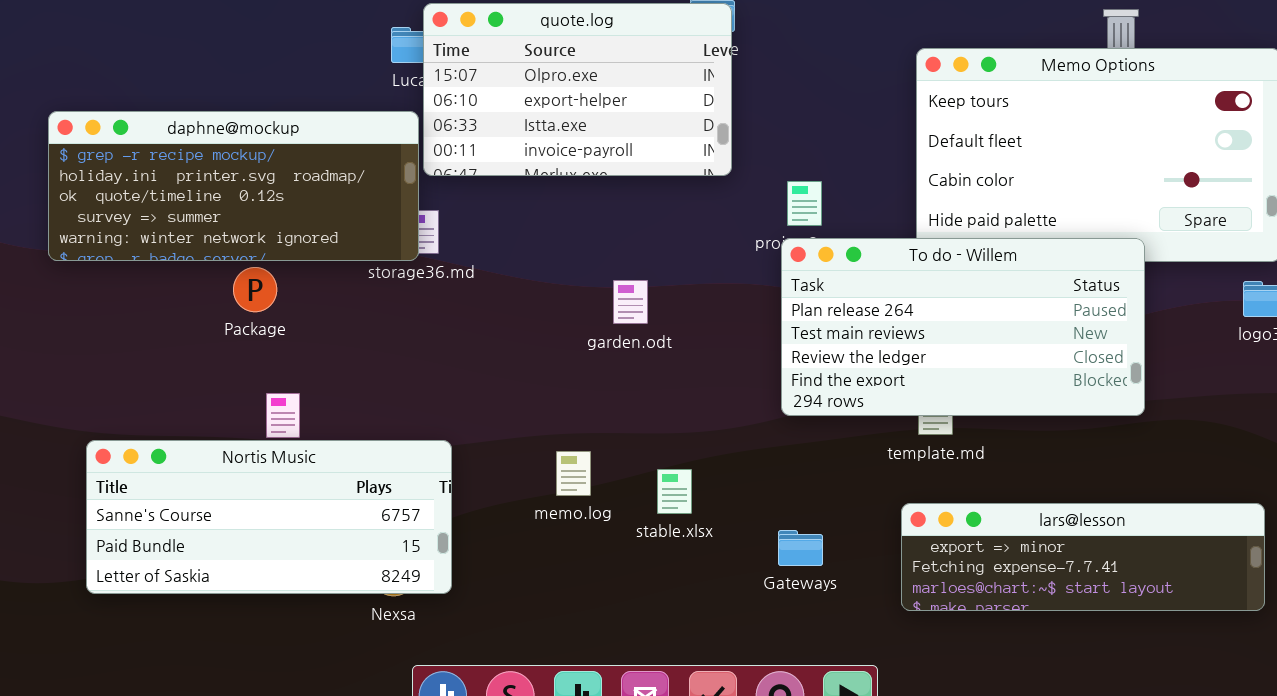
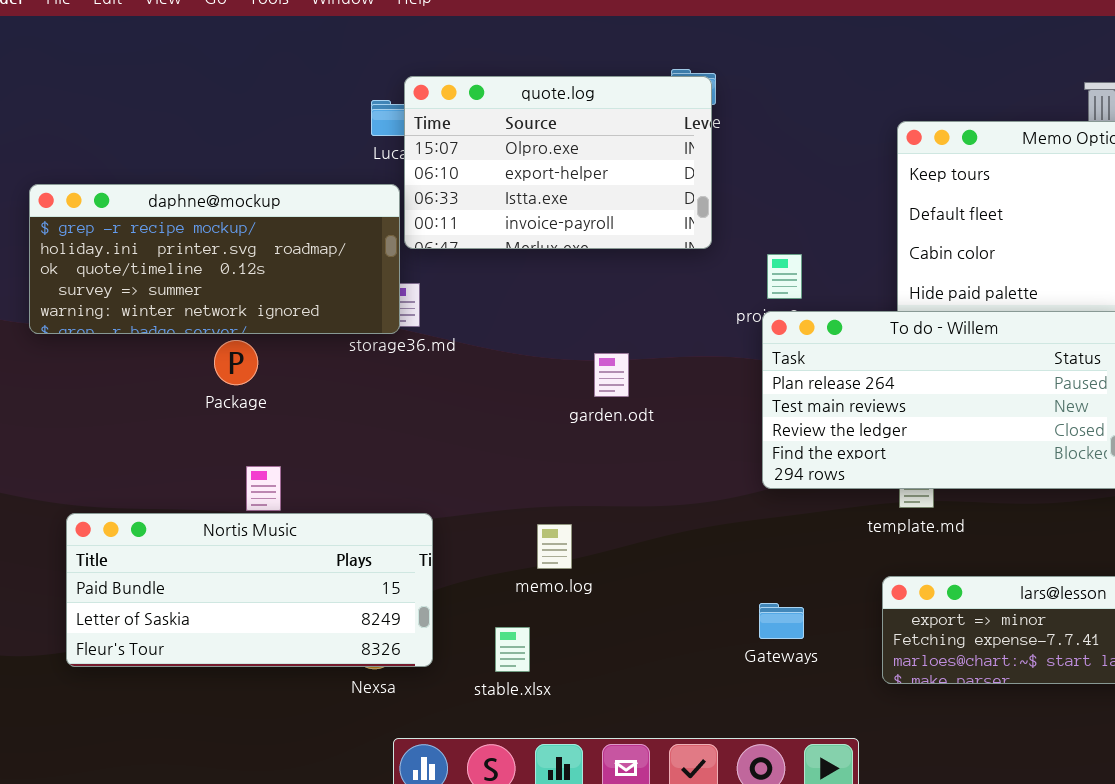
Nortis Music: [86,440,452,594] -> [66,513,433,667], scrolled down 1 row
stable.xlsx: [657,469,692,514] -> [495,627,530,672], moved

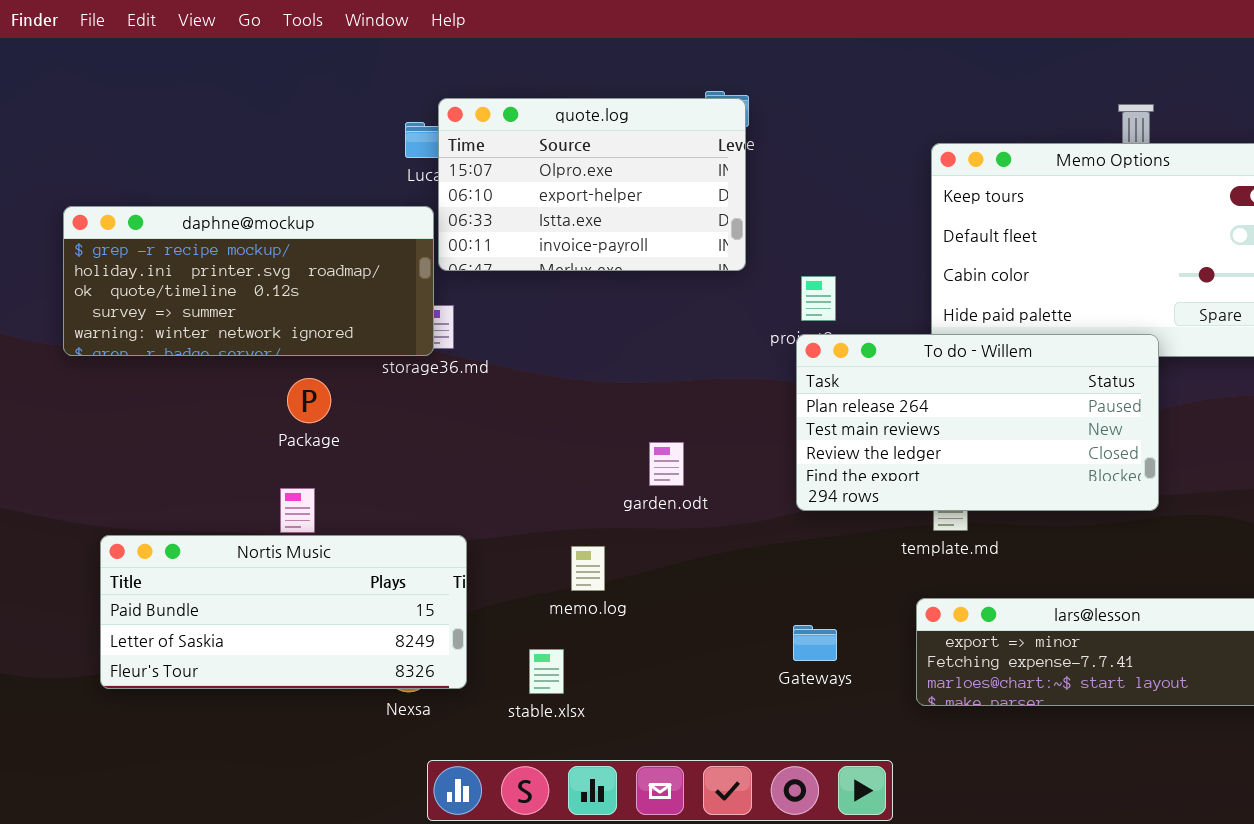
Package: [214,340,258,385] -> [287,378,331,423], moved
garden.odt: [594,353,629,397] -> [649,442,684,486], moved

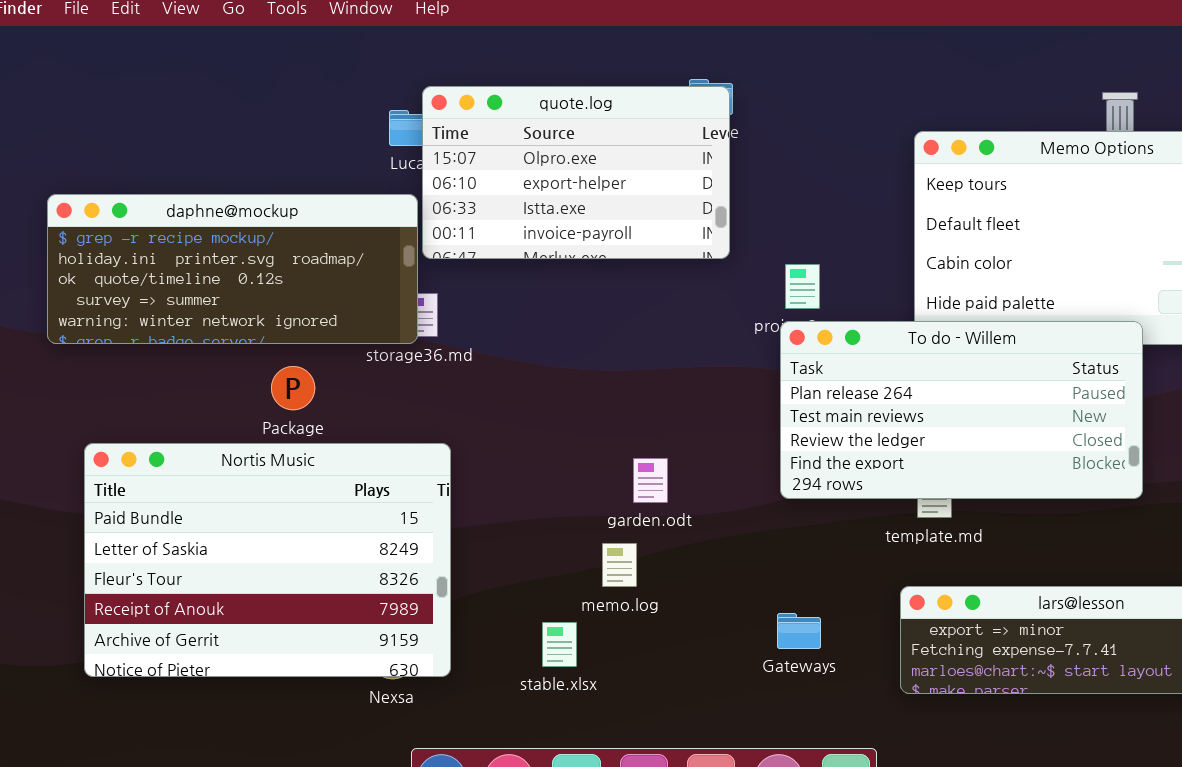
garden.odt: [649,442,684,486] -> [633,458,668,503], moved
Nortis Music: [100,535,467,689] -> [84,443,451,677], resized
memo.log: [571,546,605,591] -> [602,543,637,587], moved
stable.xlsx: [529,649,564,694] -> [542,622,577,667], moved

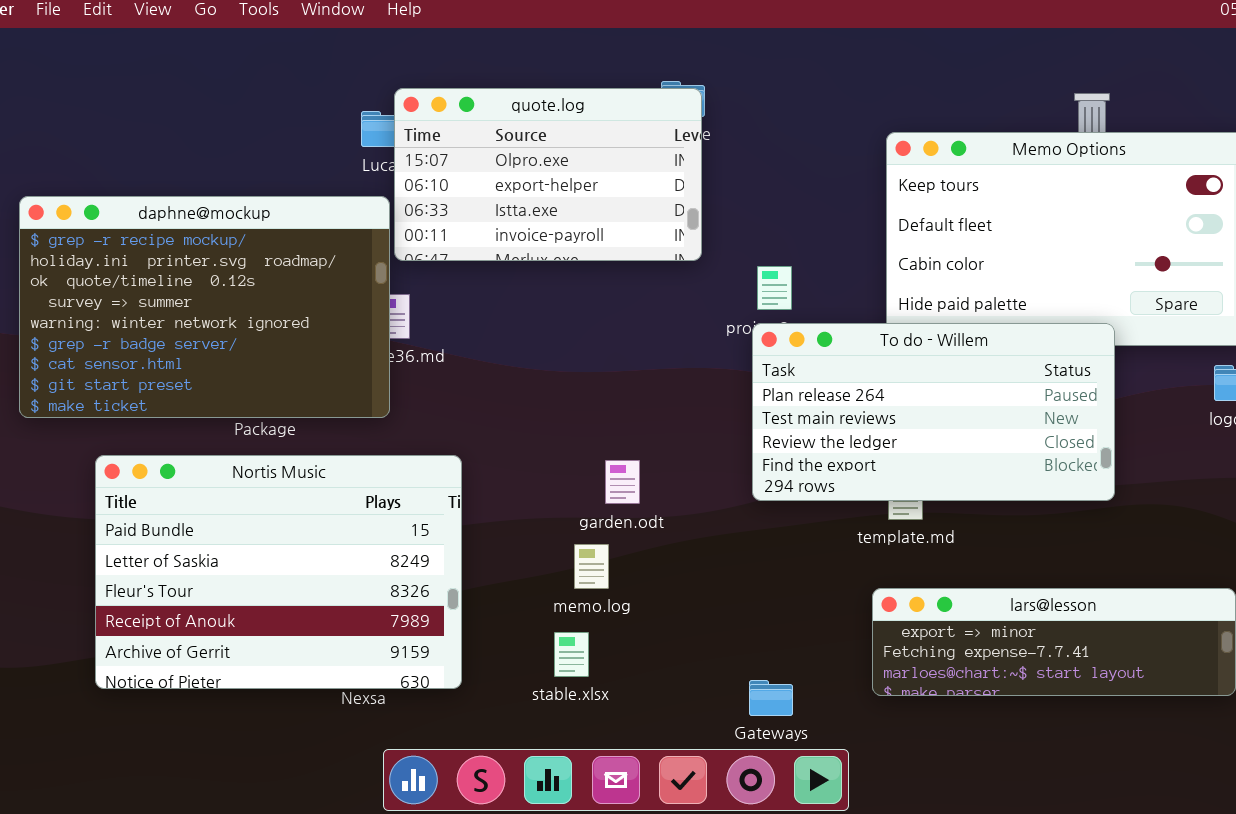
daphne@mockup: [47,194,418,344] -> [19,196,390,418], resized
Nortis Music: [84,443,451,677] -> [95,455,462,689], moved
Gateways: [777,613,821,649] -> [749,680,793,716], moved
stable.xlsx: [542,622,577,667] -> [554,632,589,677], moved

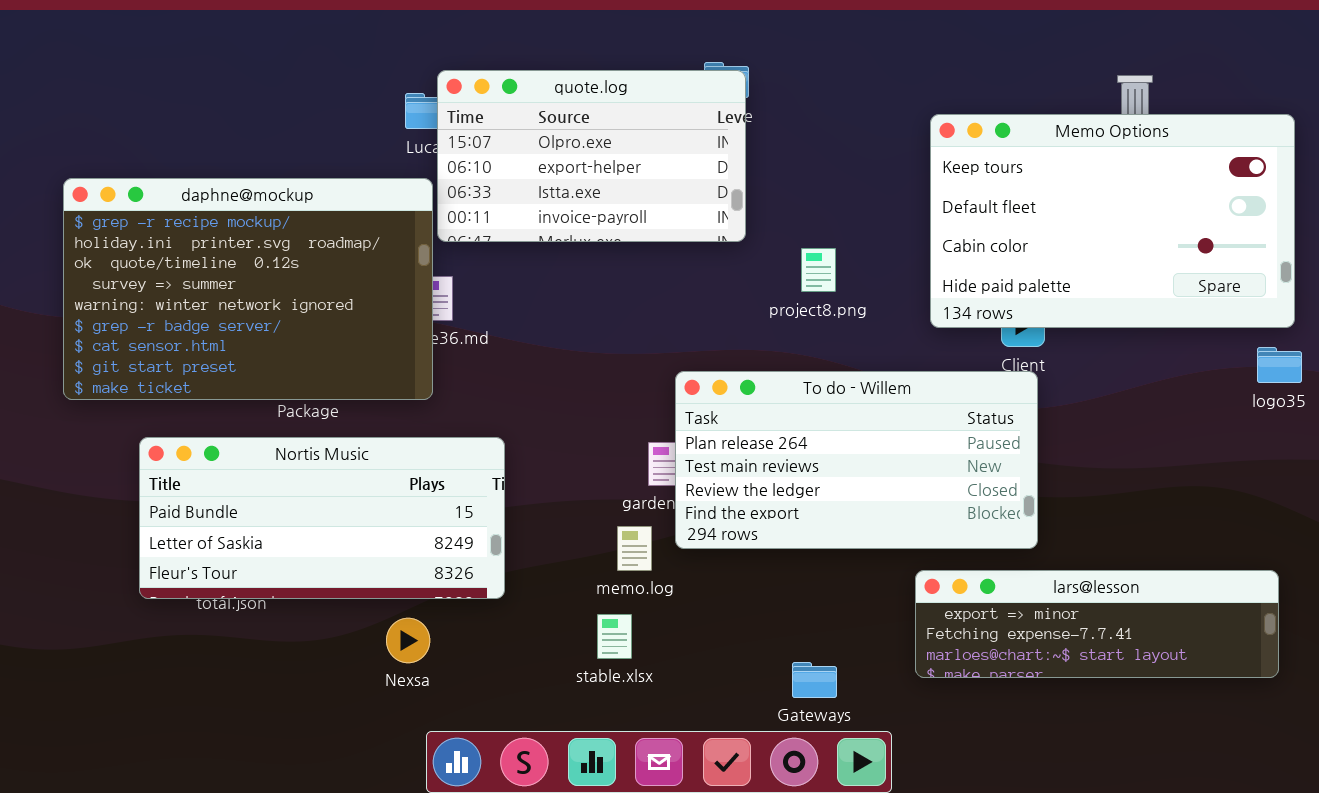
To do - Willem: [752,323,1115,501] -> [675,371,1038,549], moved
Nortis Music: [95,455,462,689] -> [139,437,505,599], resized

